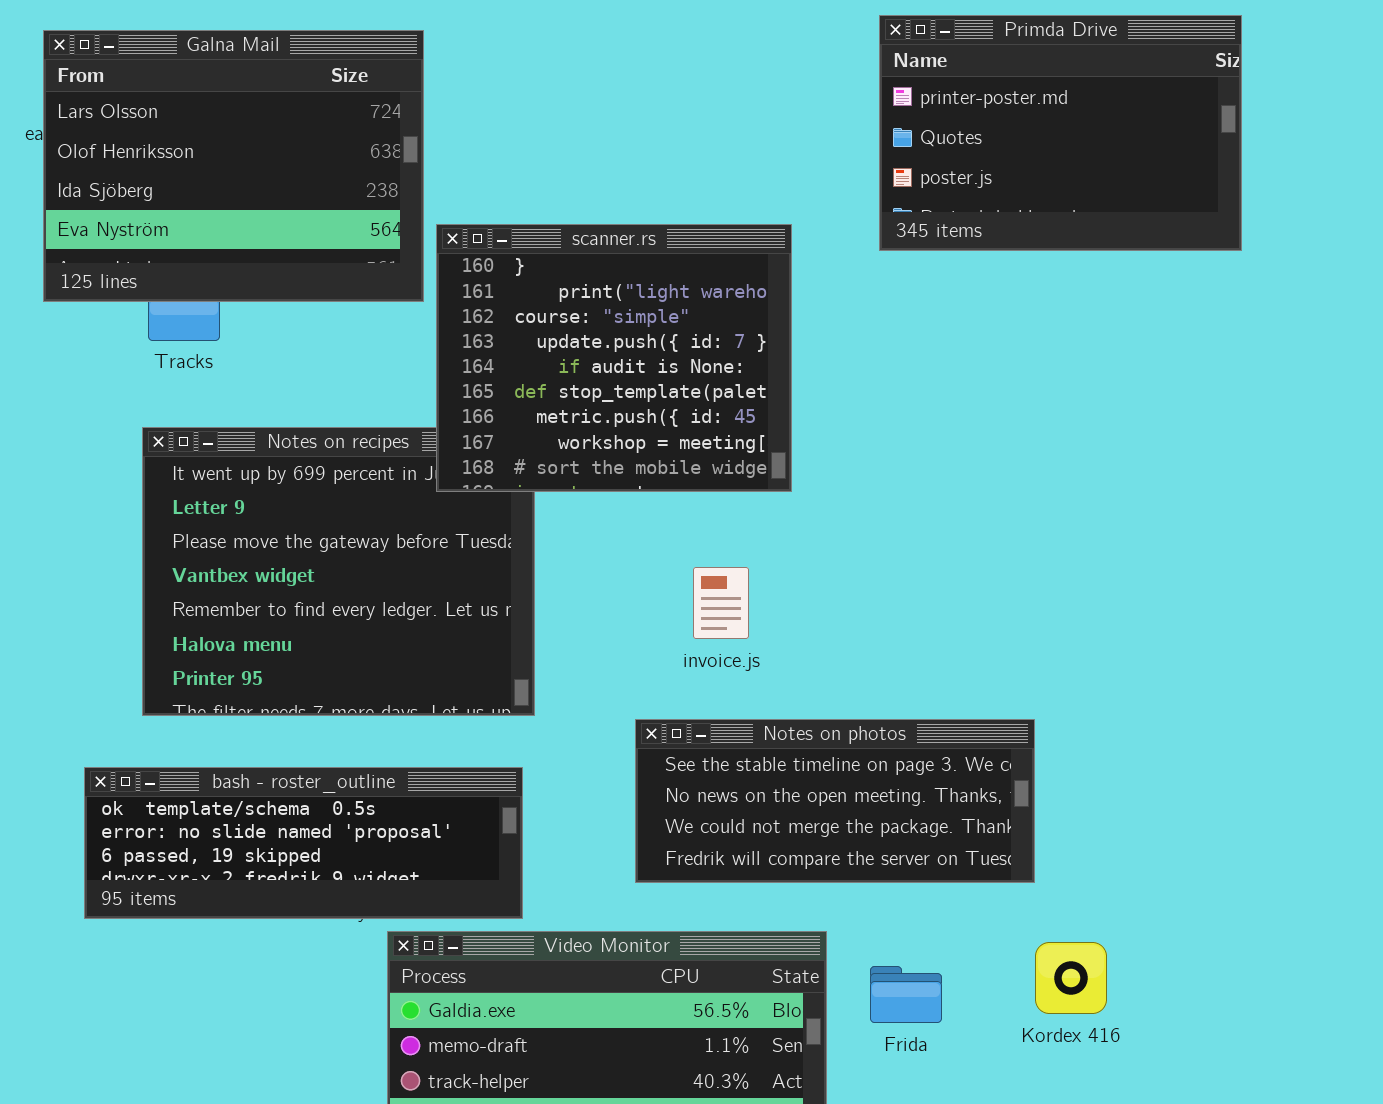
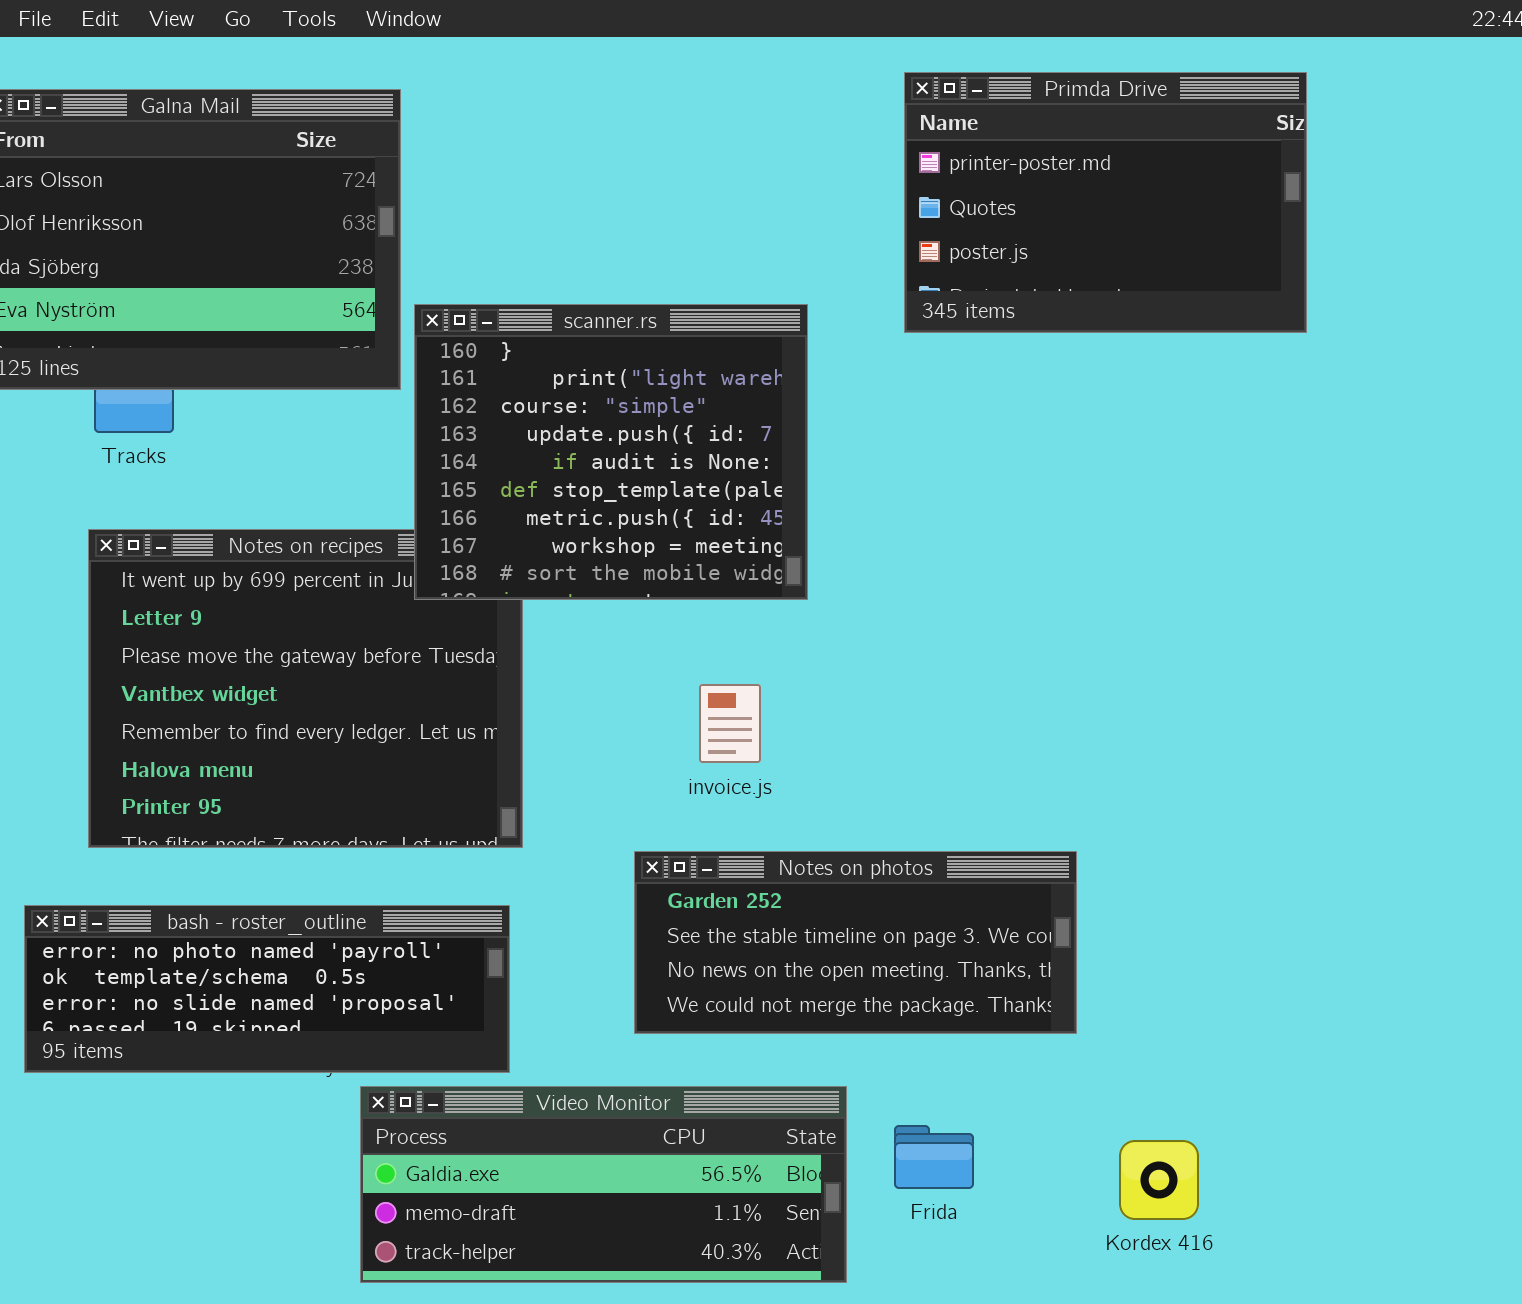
Notes on photos: [635,719,1035,883] -> [634,851,1077,1034], scrolled up 1 row
bash - roster_outline: [84,767,523,919] -> [24,905,510,1073], scrolled up 1 row
Kordex 416: [1035,942,1107,1014] -> [1119,1140,1199,1220], moved

